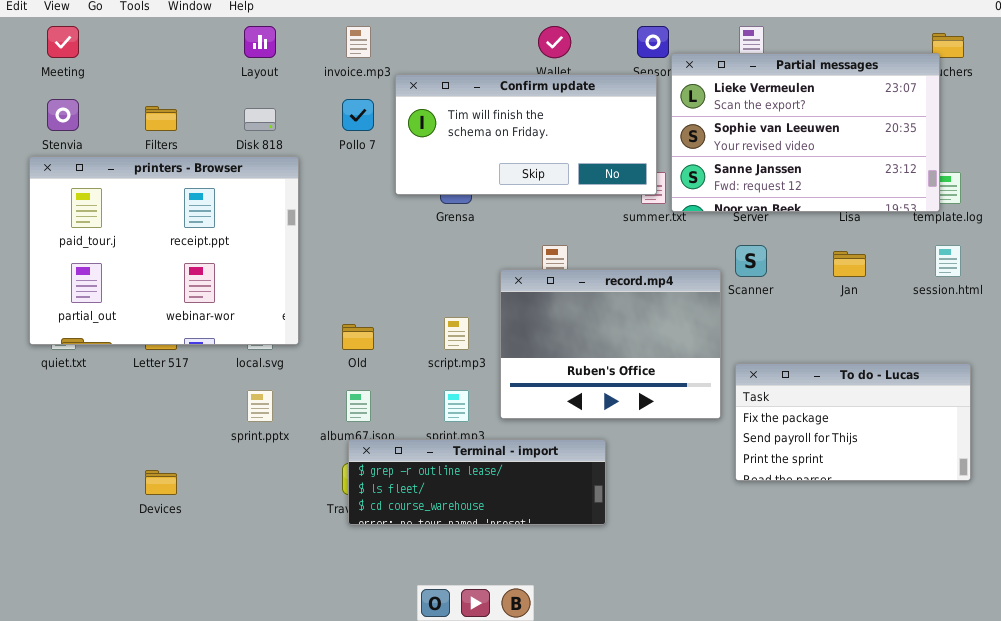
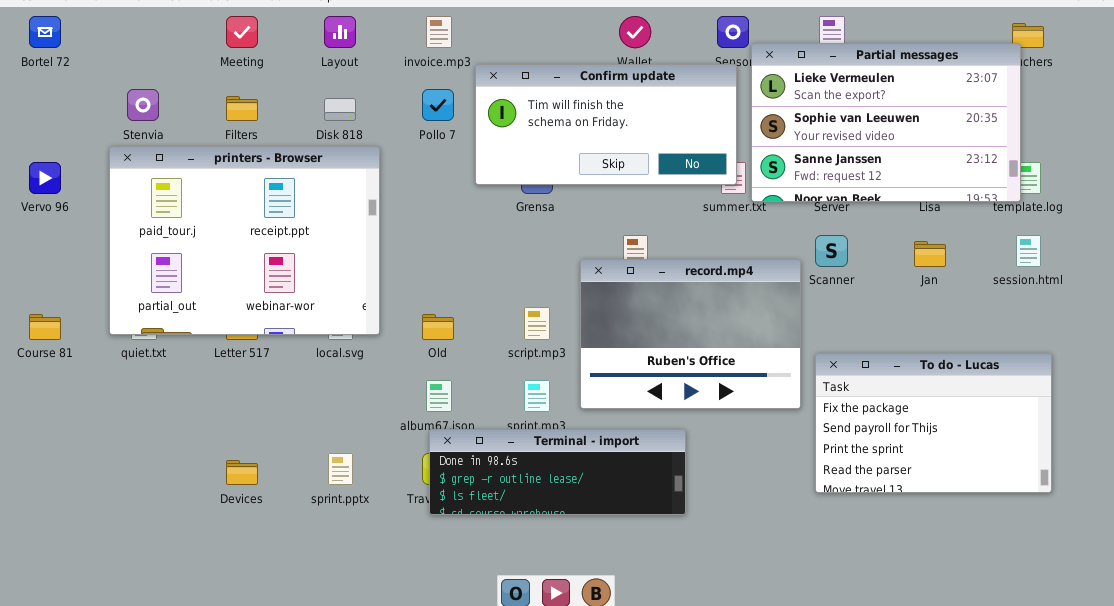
Meeting: [47,26,79,58] -> [226,16,258,48], moved
To do - Lucas: [735,363,971,481] -> [815,353,1052,493], resized
sprint.pptx: [247,390,273,422] -> [328,453,353,485], moved
Terminal - import: [348,439,606,525] -> [429,429,686,515], scrolled up 1 row

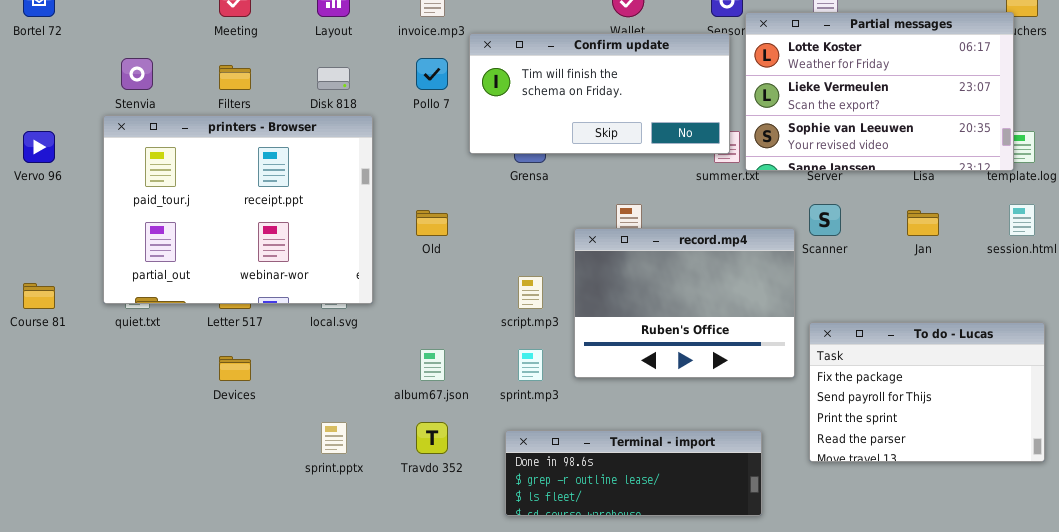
Partial messages: [751,43,1021,202] -> [745,12,1014,171], scrolled up 1 row
Old: [422,314,454,340] -> [416,210,448,236], moved
Terminal - import: [429,429,686,515] -> [505,430,762,516], moved
Devices: [226,460,258,485] -> [219,356,251,381], moved

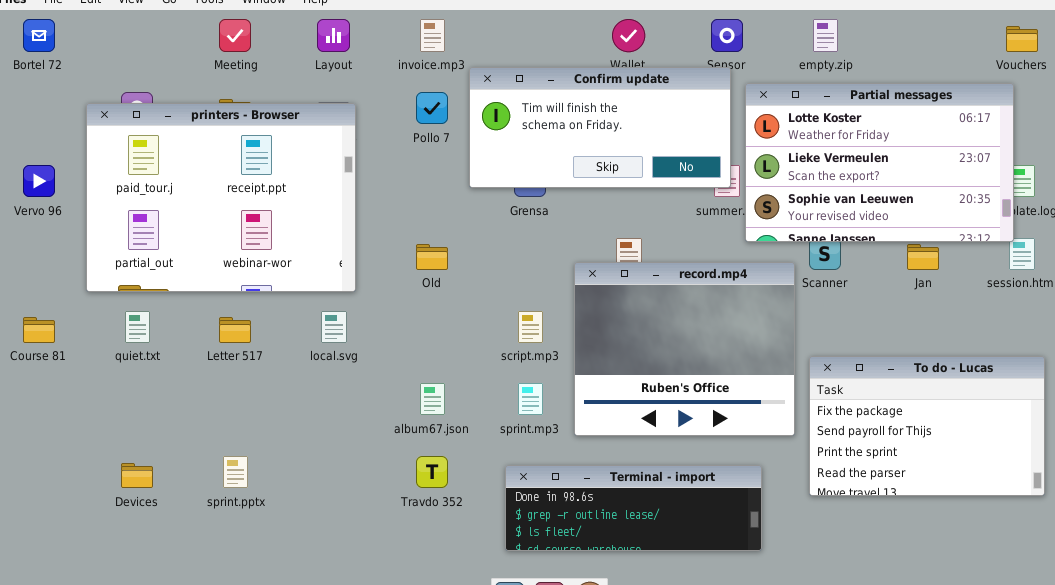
Partial messages: [745,12,1014,171] -> [745,83,1014,242], moved
printers - Browser: [103,115,373,304] -> [86,103,356,292], moved
record.mp4: [574,228,795,378] -> [574,262,795,436], resized
Devices: [219,356,251,381] -> [121,463,153,488], moved
sprint.pptx: [321,422,347,454] -> [223,456,248,488], moved

